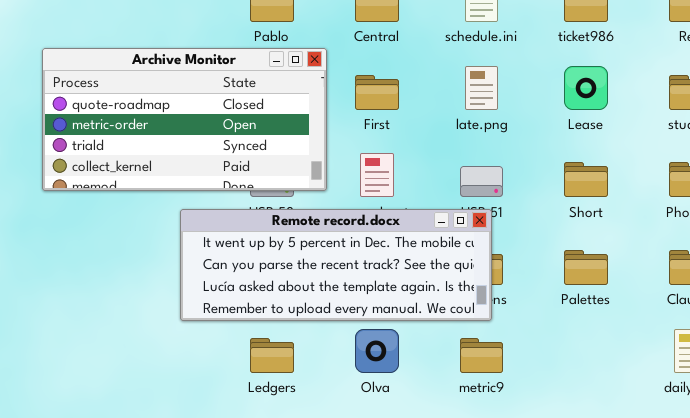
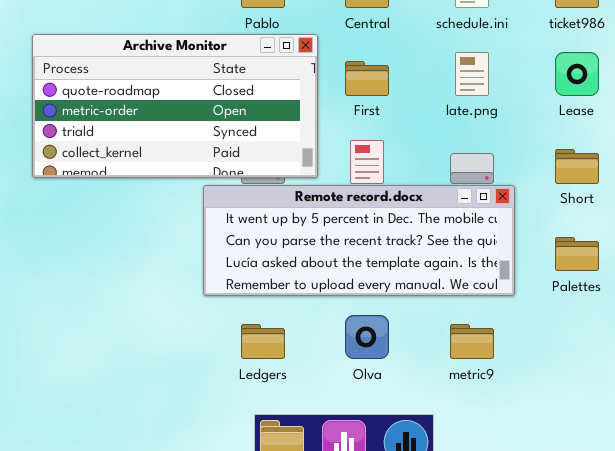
Remote record.docx: [180,209,492,321] -> [203,185,515,296], moved

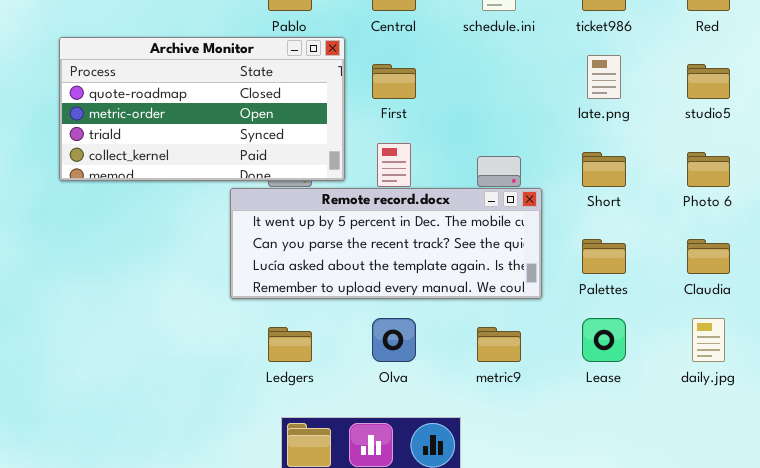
late.png: [455,52,489,96] -> [587,55,621,99], moved
Lease: [555,52,599,96] -> [582,318,626,362], moved

